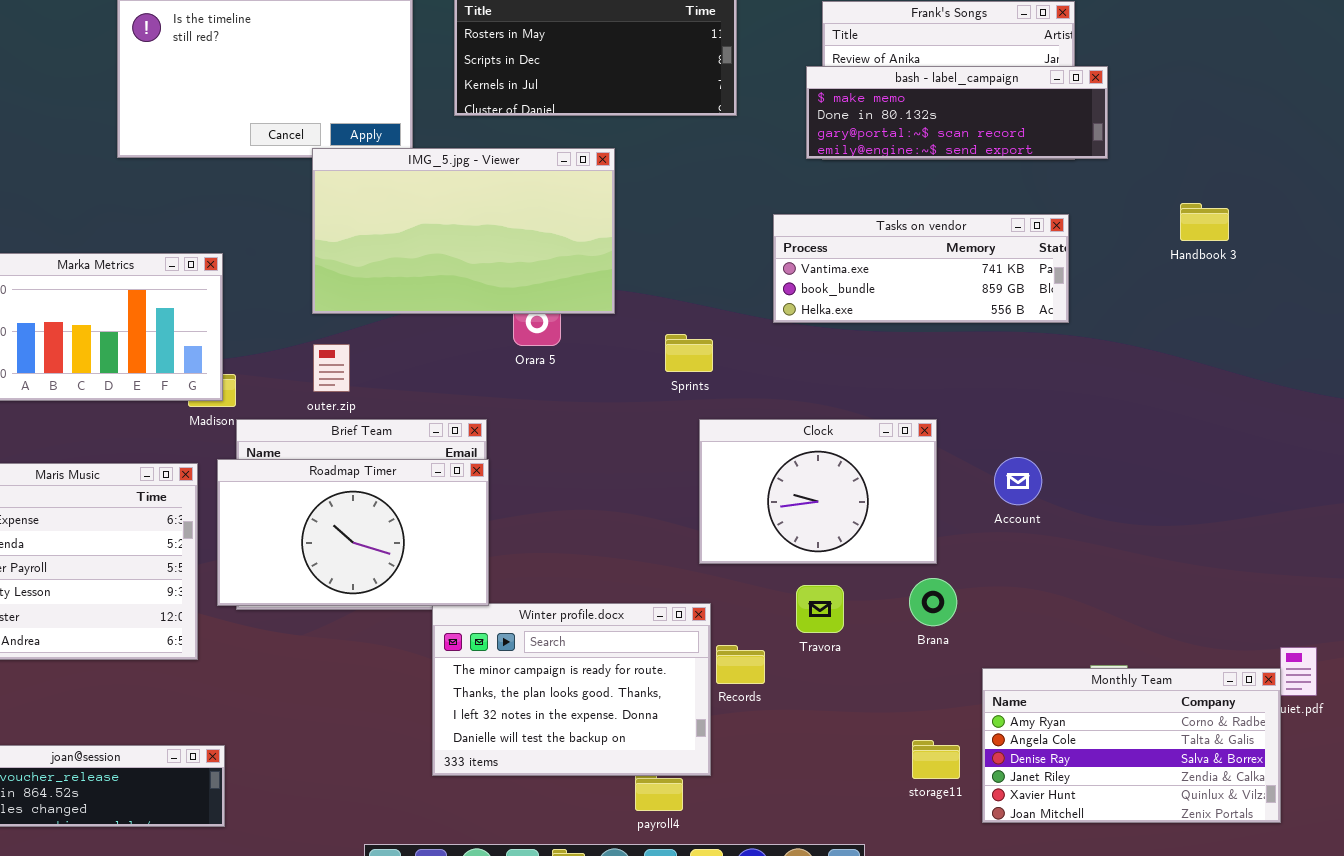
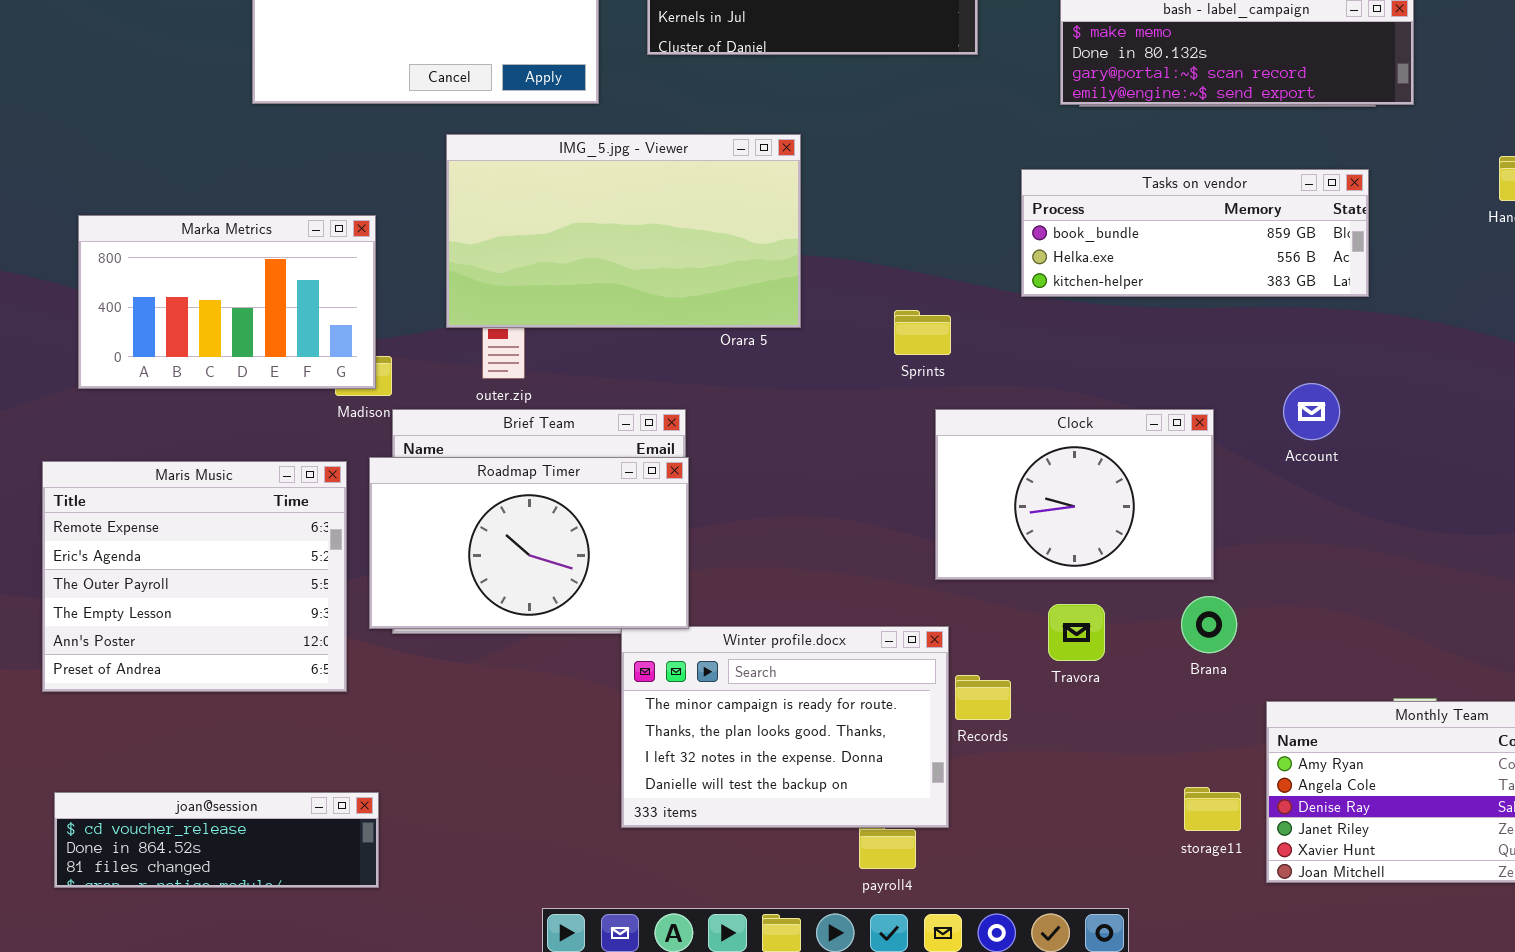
IMG_5.jpg - Viewer: [312,148,615,314] -> [446,134,801,328], moved
Tasks on vendor: [773,214,1069,323] -> [1021,169,1369,297], scrolled down 1 row
Account: [994,457,1042,505] -> [1283,383,1340,440], moved

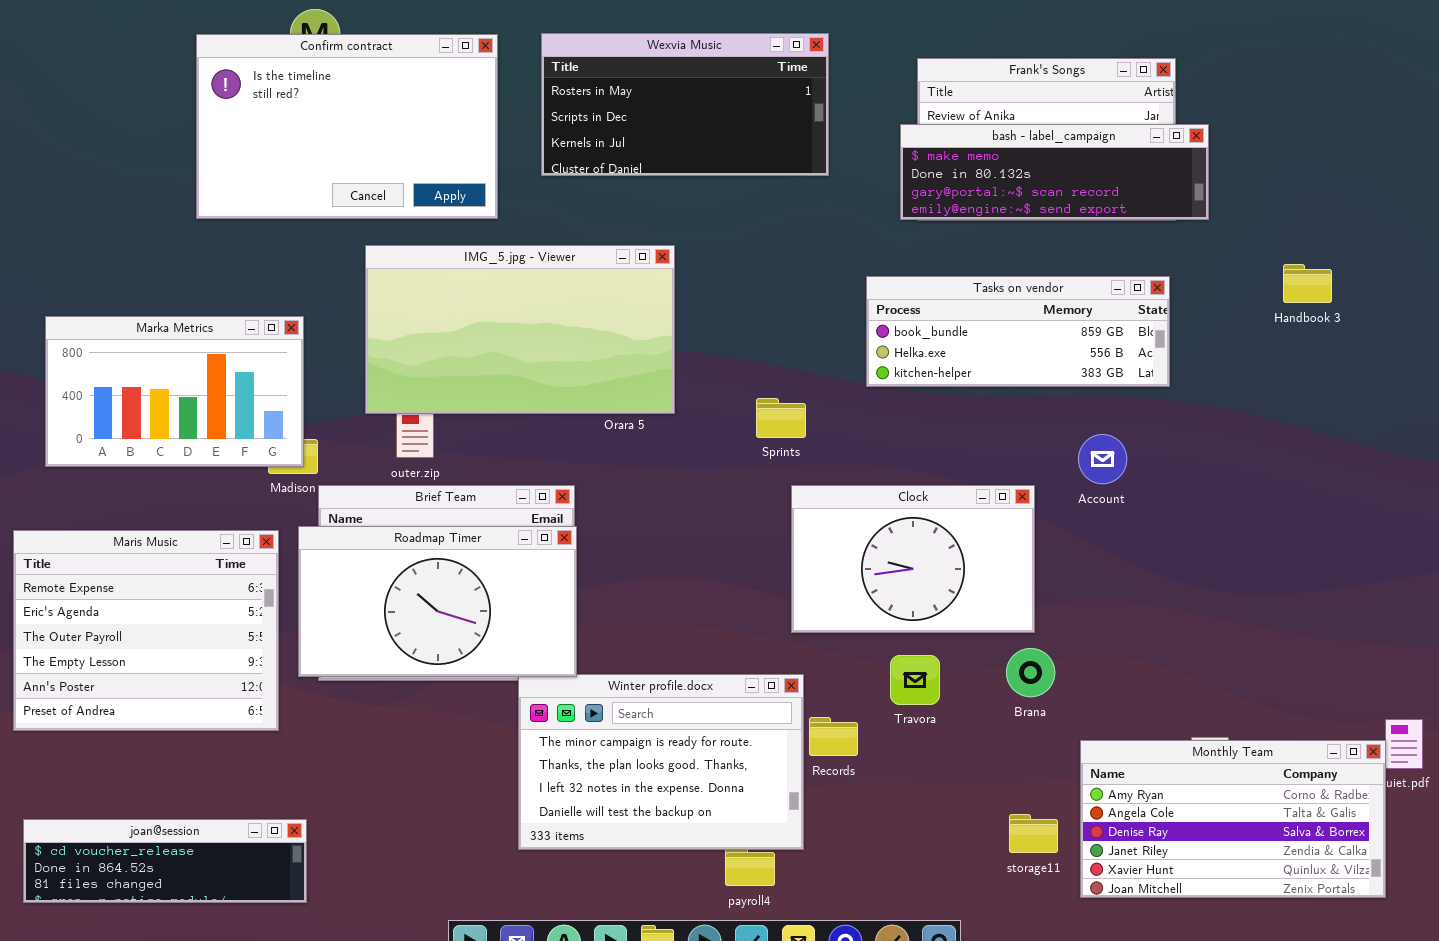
Account: [1283,383,1340,440] -> [1078,434,1127,484], moved

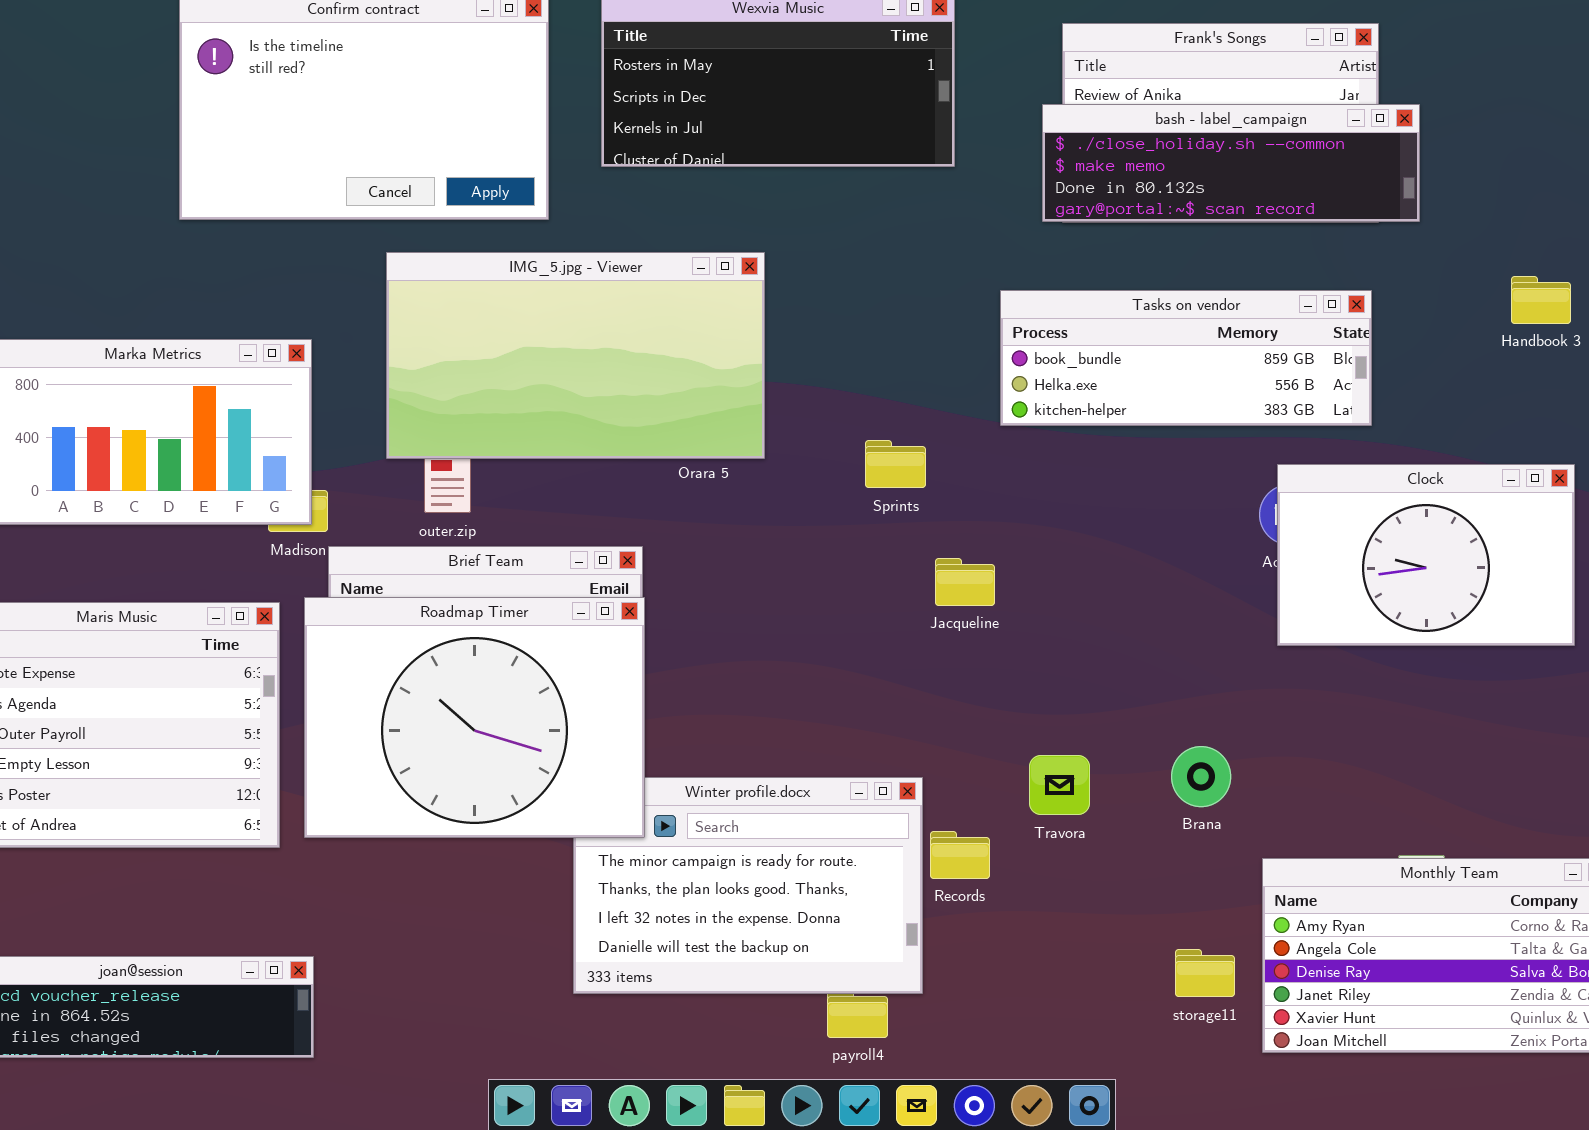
bash - label_campaign: [900,124,1209,220] -> [1042,104,1420,222], scrolled up 1 row
Clock: [791,485,1035,633] -> [1277,464,1575,646], moved
Roadmap Timer: [298,526,577,677] -> [304,597,645,838], resized

